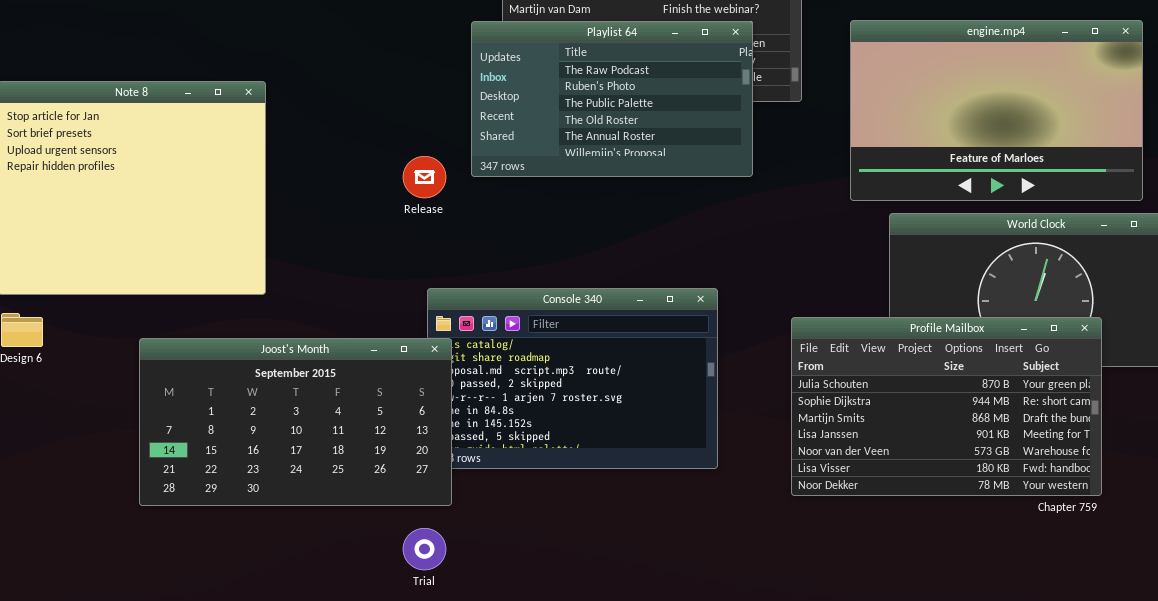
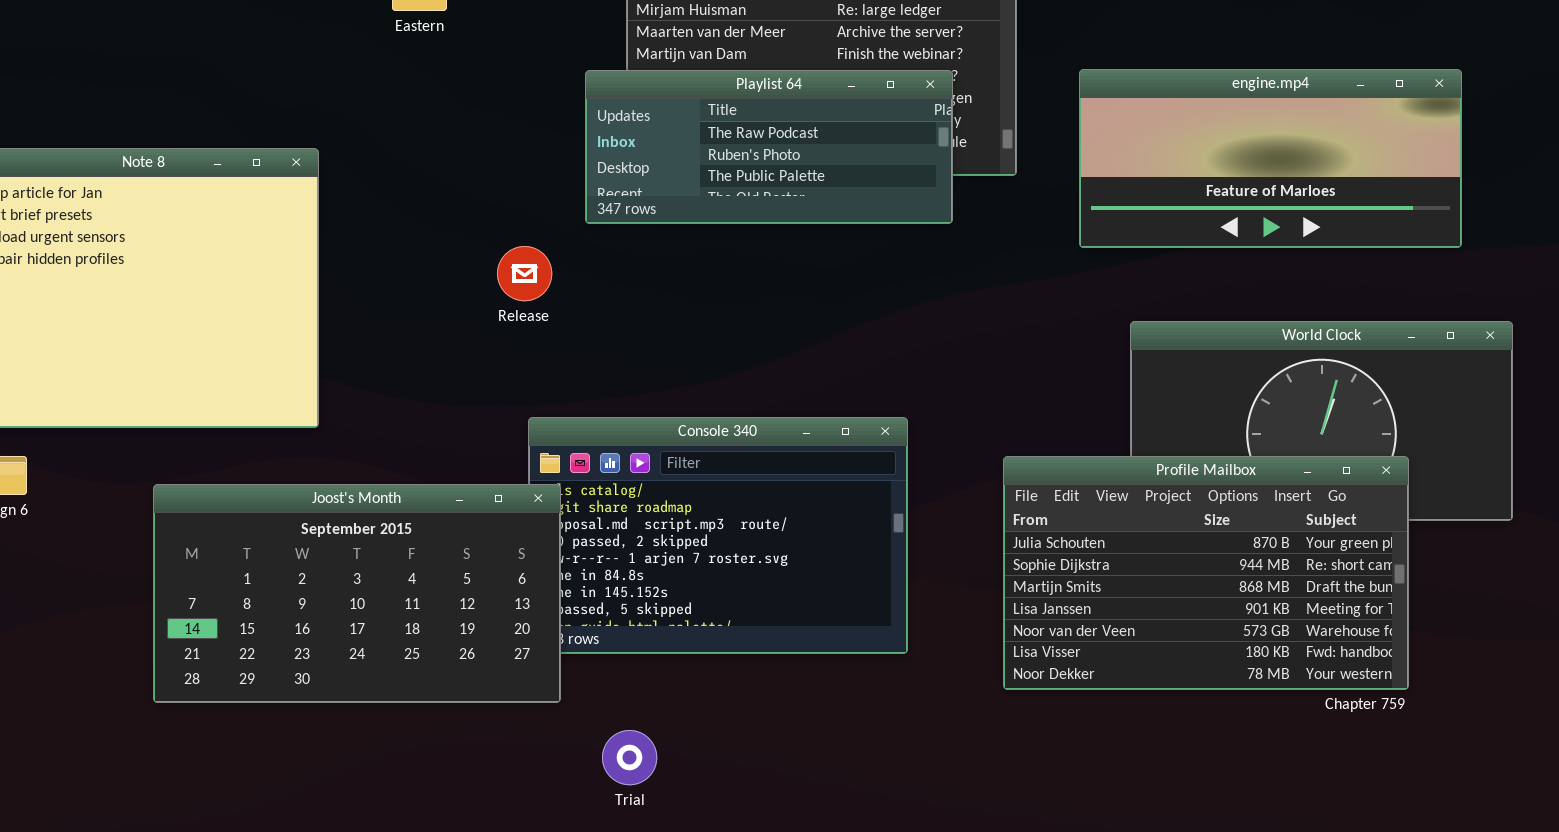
engine.mp4: [850,20,1143,201] -> [1079,69,1462,248], resized
Playlist 64: [471,21,753,177] -> [585,70,953,224], resized
Trial: [403,528,446,570] -> [602,730,657,785], moved

